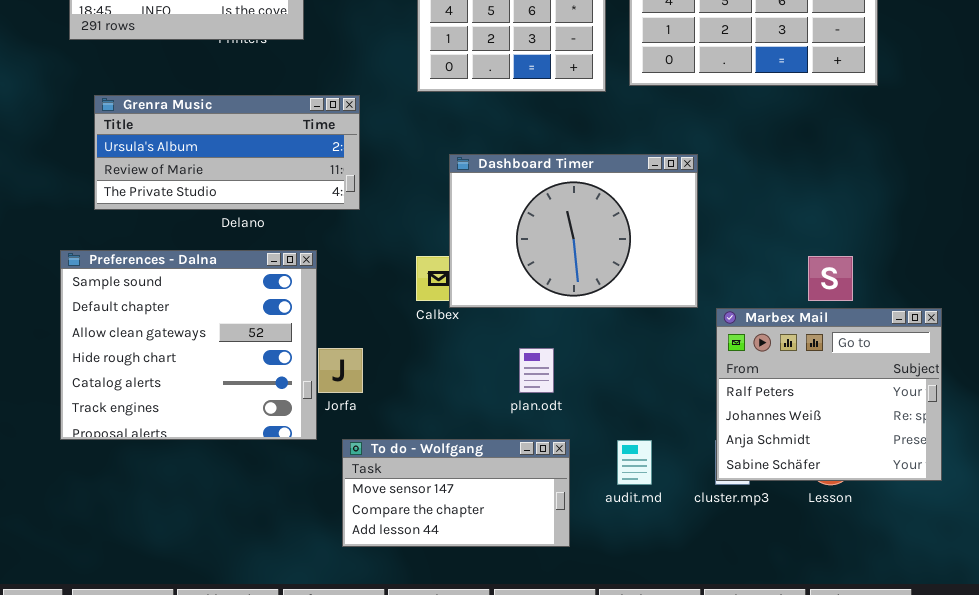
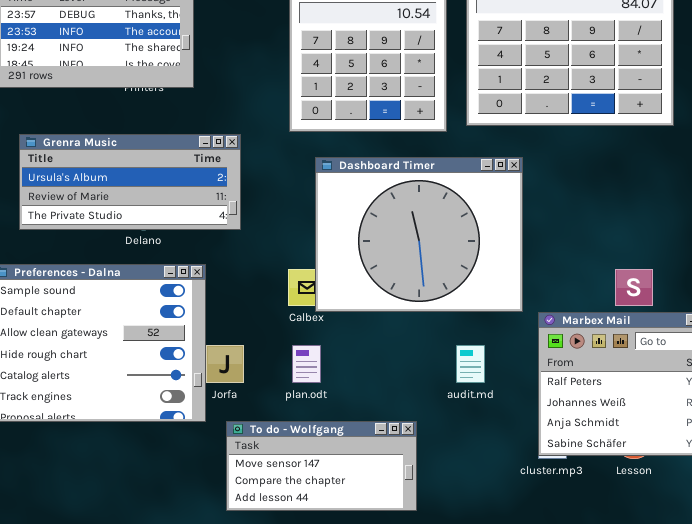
Dashboard Timer: [449,154,698,308] -> [315,157,523,312], resized
plan.odt: [519,348,554,393] -> [292,345,321,383], moved
audit.md: [617,440,652,485] -> [456,345,485,383], moved

